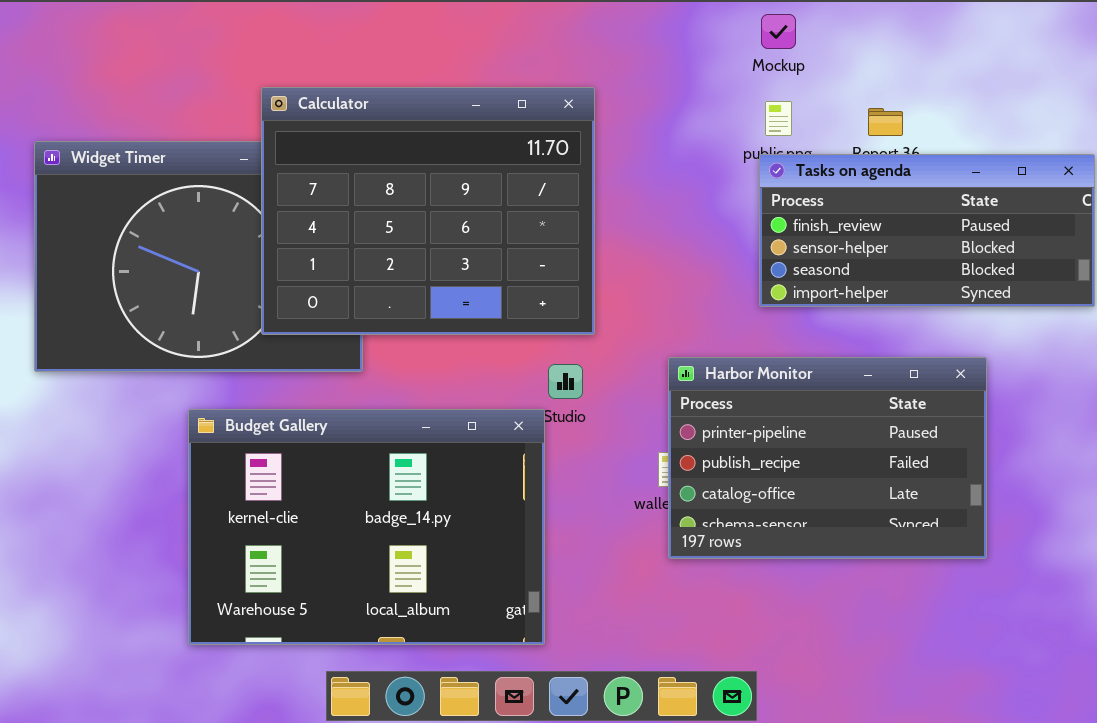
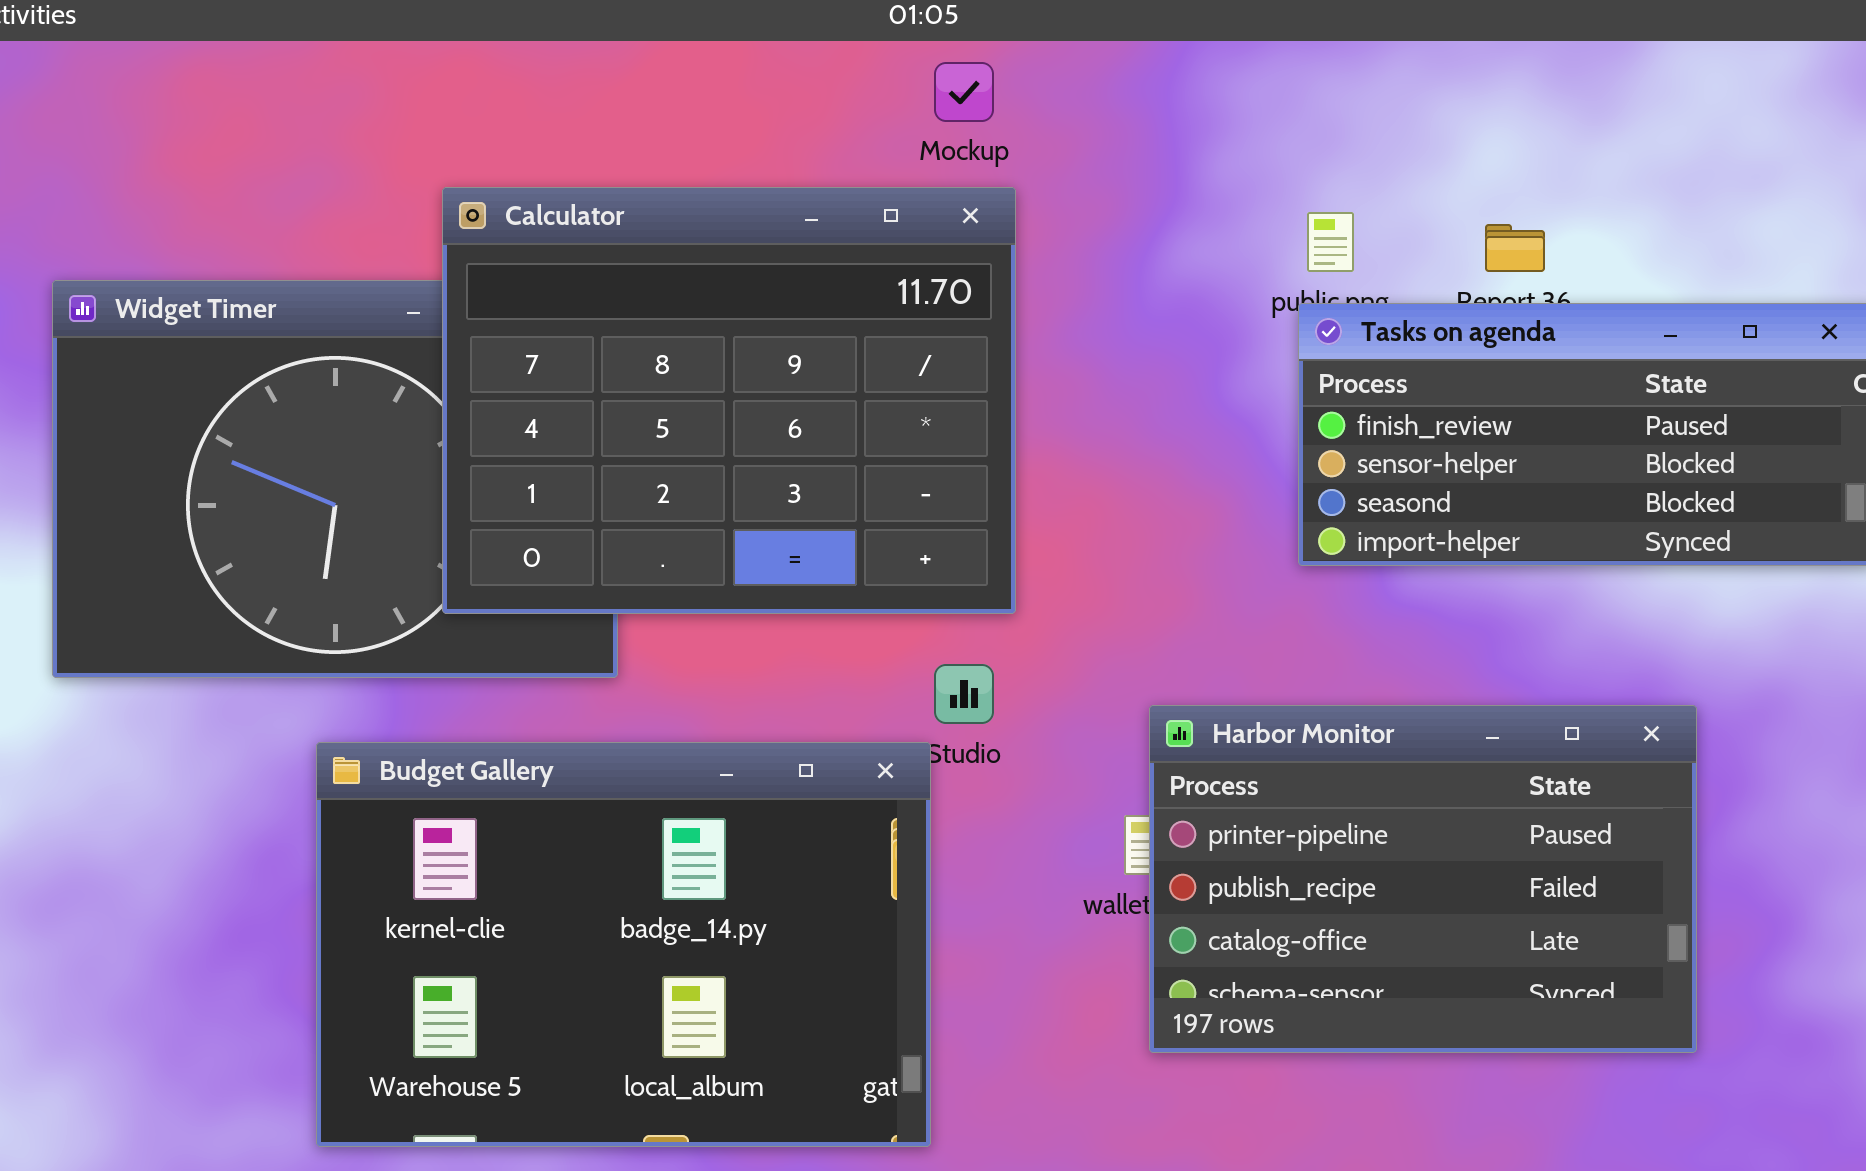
Mockup: [761,14,796,49] -> [934,62,994,122], moved
Harbor Monitor: [668,357,987,559] -> [1149,705,1697,1053], moved

